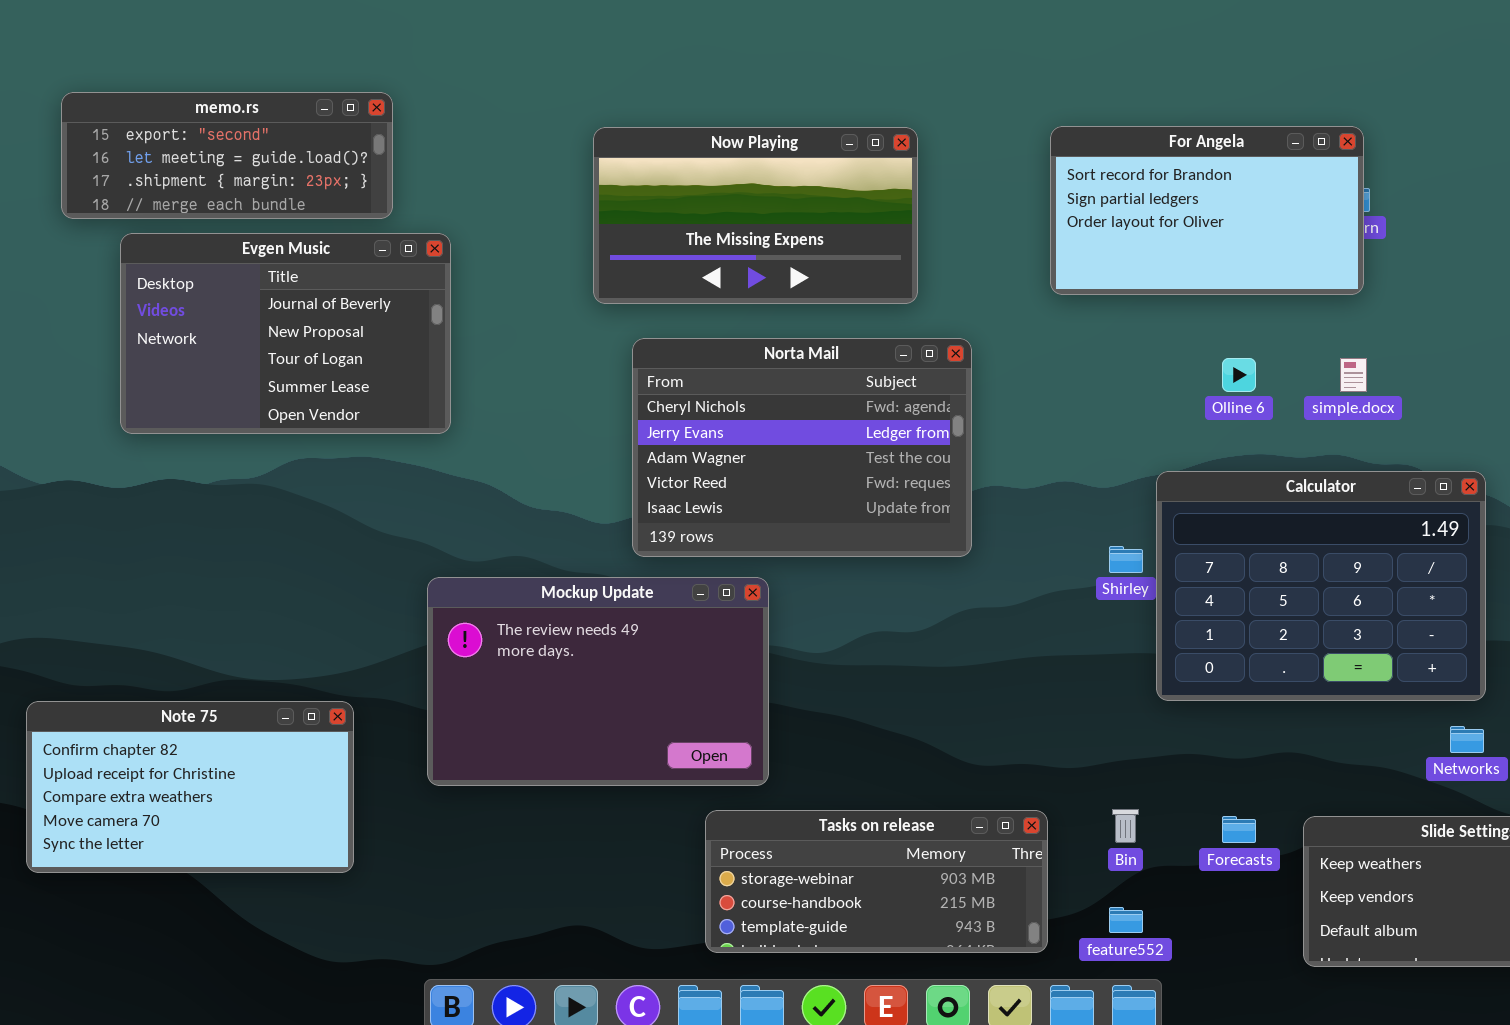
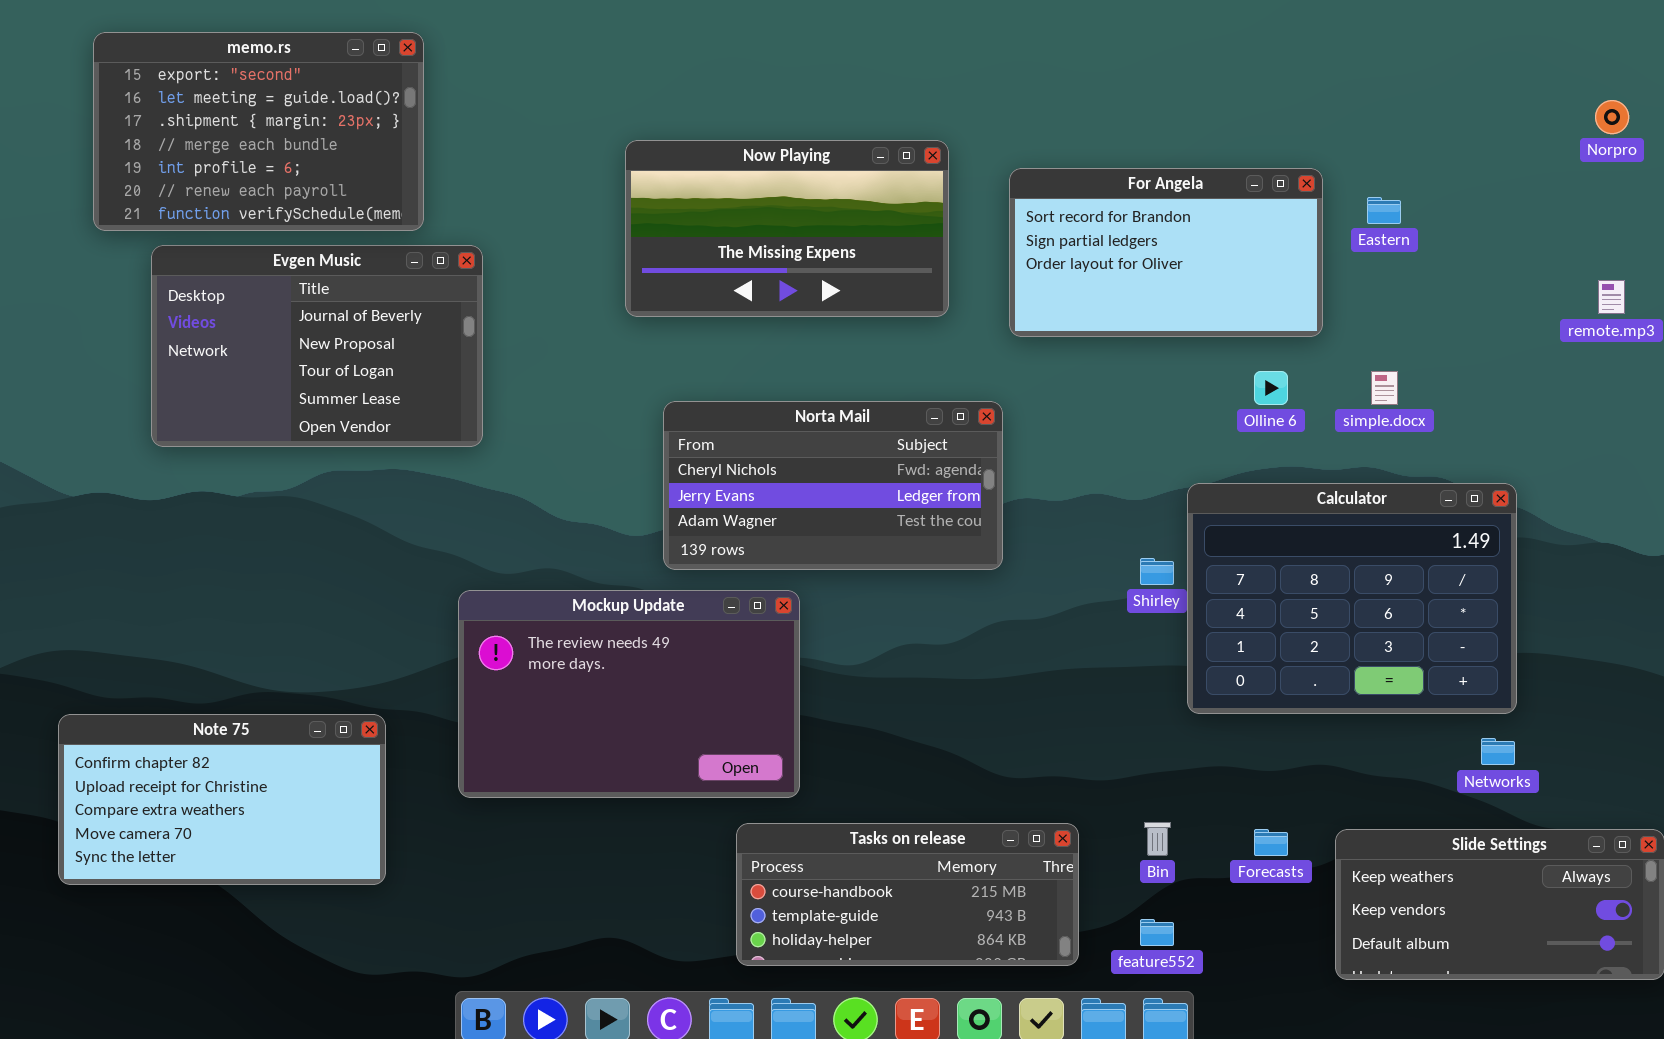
memo.rs: [61,92,393,219] -> [93,32,424,231], resized
For Angela: [1050,126,1364,295] -> [1009,168,1323,337], moved
Norta Mail: [632,338,972,557] -> [663,401,1003,570], resized
Tasks on release: [705,810,1048,953] -> [736,823,1079,966], scrolled down 1 row

